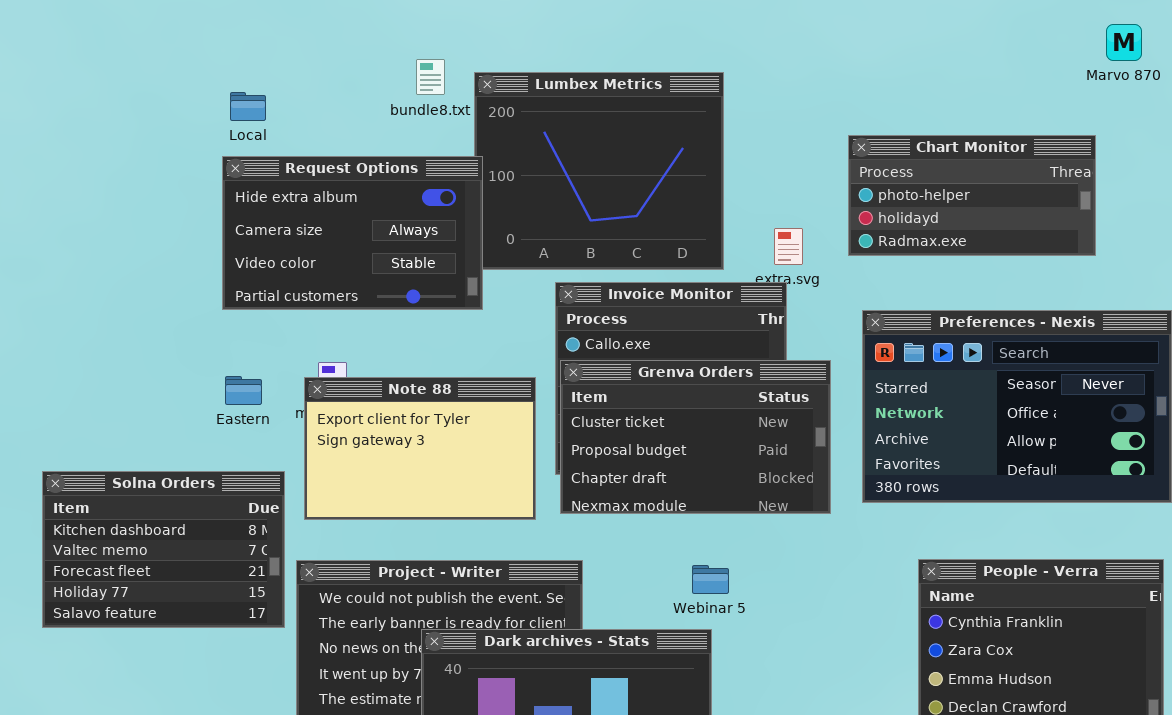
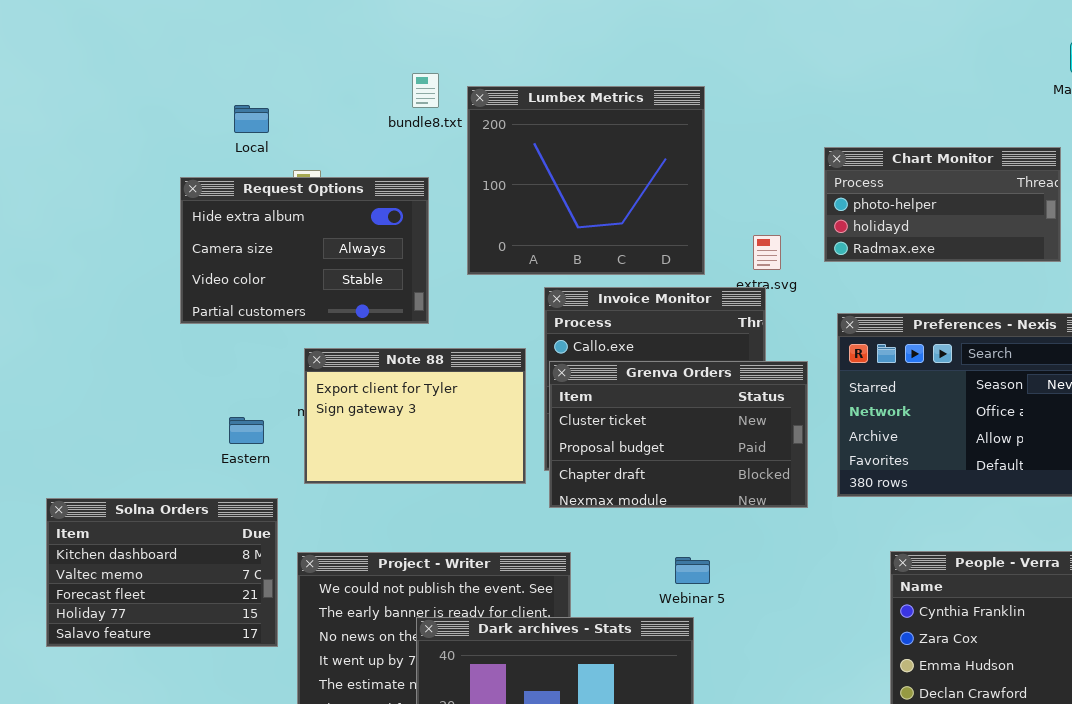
Request Options: [222,156,483,310] -> [180,177,429,324], moved
Eastern: [225,376,262,405] -> [229,417,264,444], moved
Note 88: [304,377,536,520] -> [304,348,526,484], moved
Solna Orders: [42,471,285,628] -> [46,498,278,647], moved

